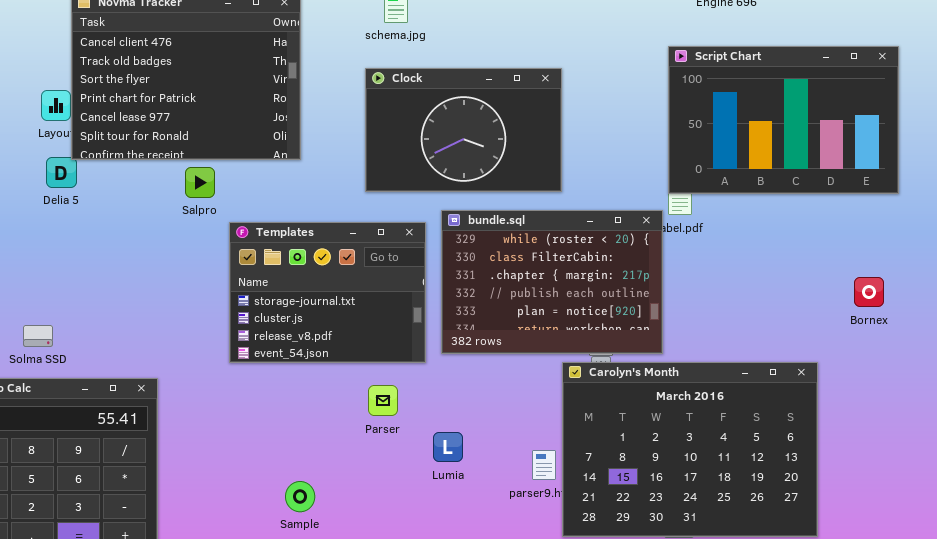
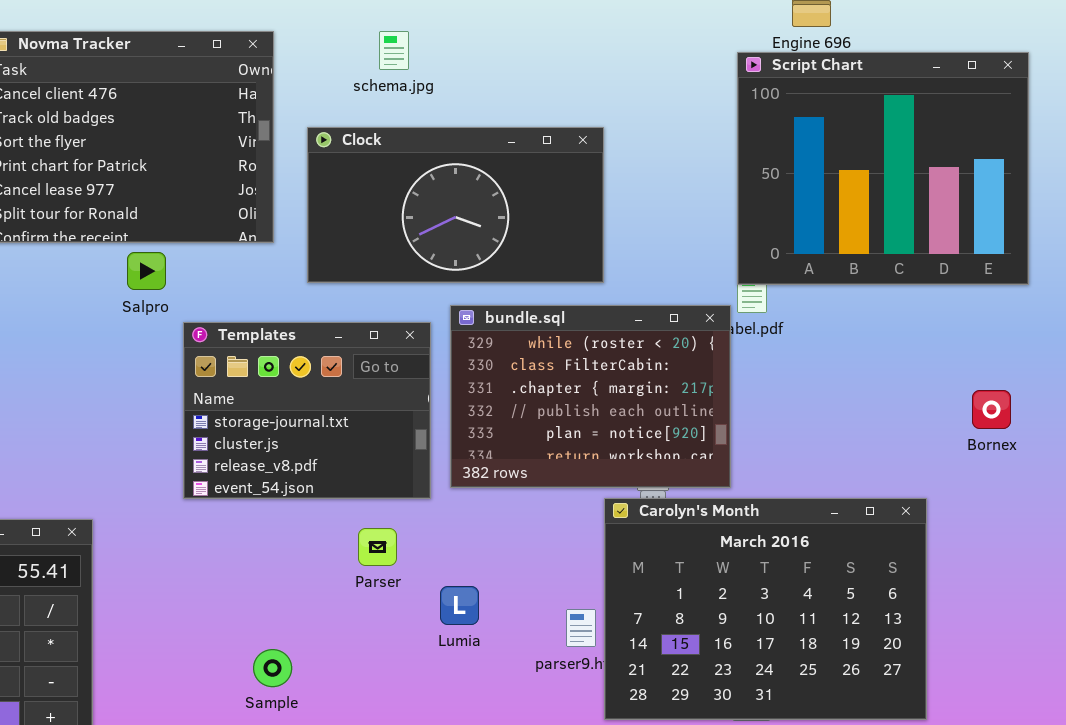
Script Chart: [668,46,899,194] -> [737,52,1029,285], resized
Clock: [365,68,562,192] -> [307,127,604,283], resized

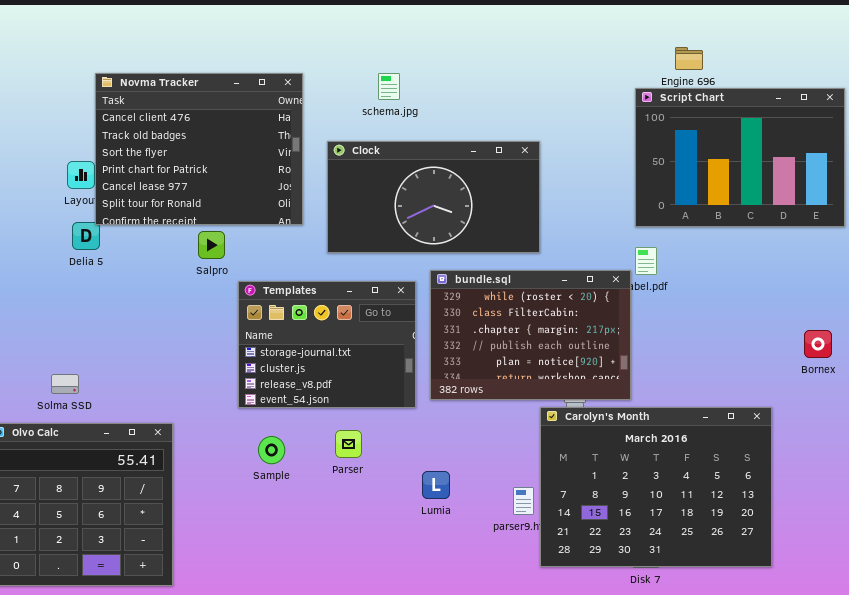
Script Chart: [737,52,1029,285] -> [635,88,845,227], resized
Parser: [358,528,397,566] -> [335,430,362,458], moved
Sample: [253,649,292,687] -> [258,436,285,464], moved

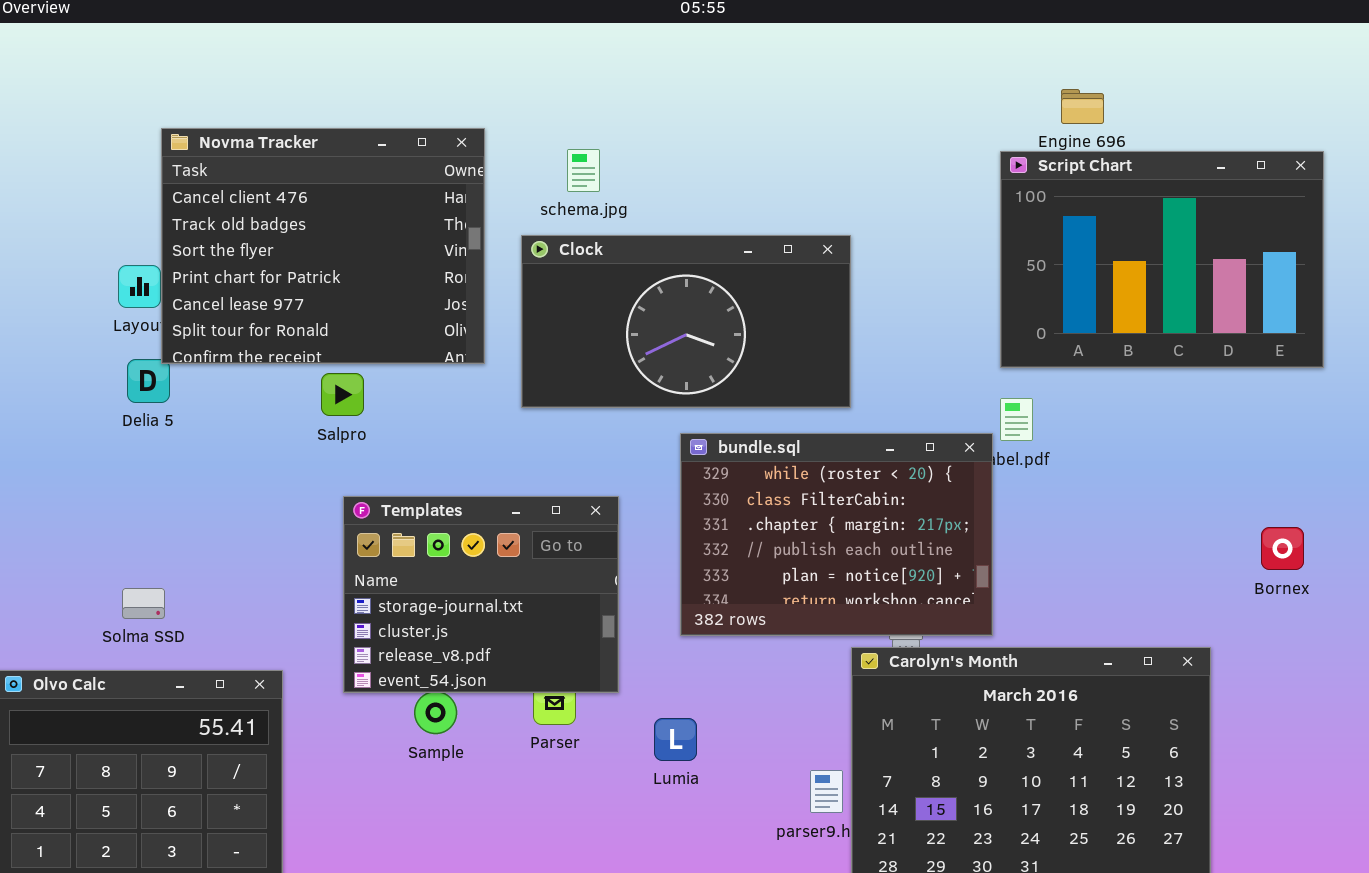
schema.jpg: [378,73,400,100] -> [567,149,600,192], moved
Templates: [238,281,416,408] -> [343,496,619,693], moved
Solma SSD: [51,374,79,394] -> [122,588,165,619], moved
Lumia: [422,471,450,499] -> [654,718,697,761], moved

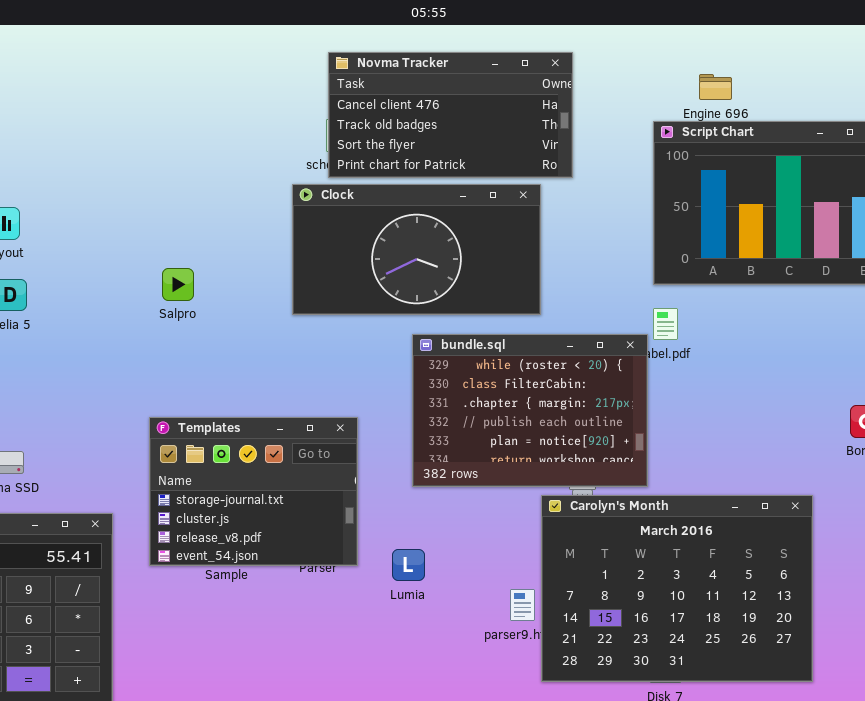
Novma Tracker: [161,128,485,364] -> [328,52,573,178], moved, resized
Salpro: [321,373,364,416] -> [162,268,194,301], moved
Templates: [343,496,619,693] -> [149,417,358,566], moved

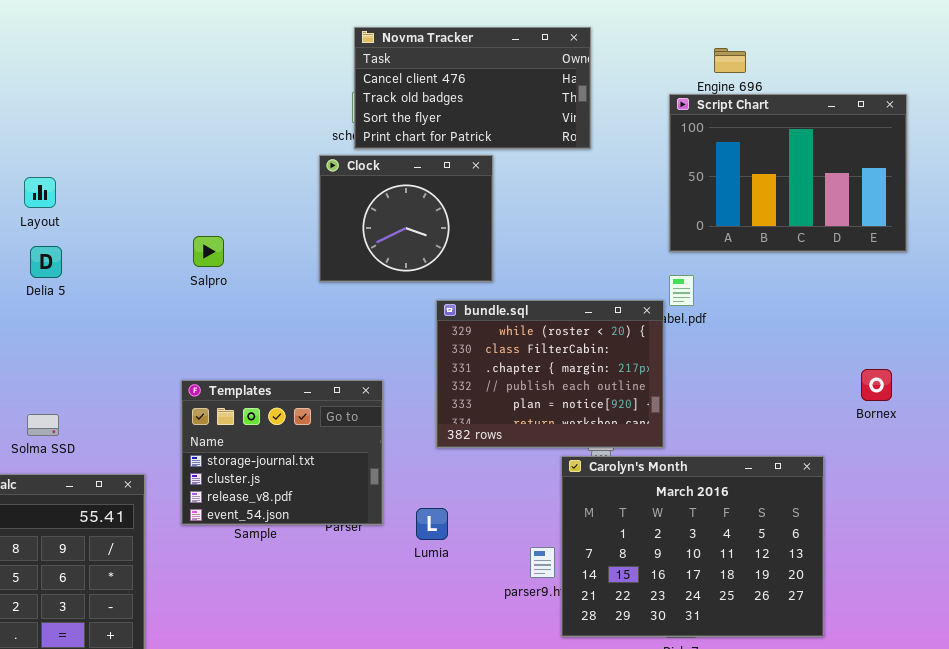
Clock: [292,184,541,315] -> [319,155,493,282], resized

